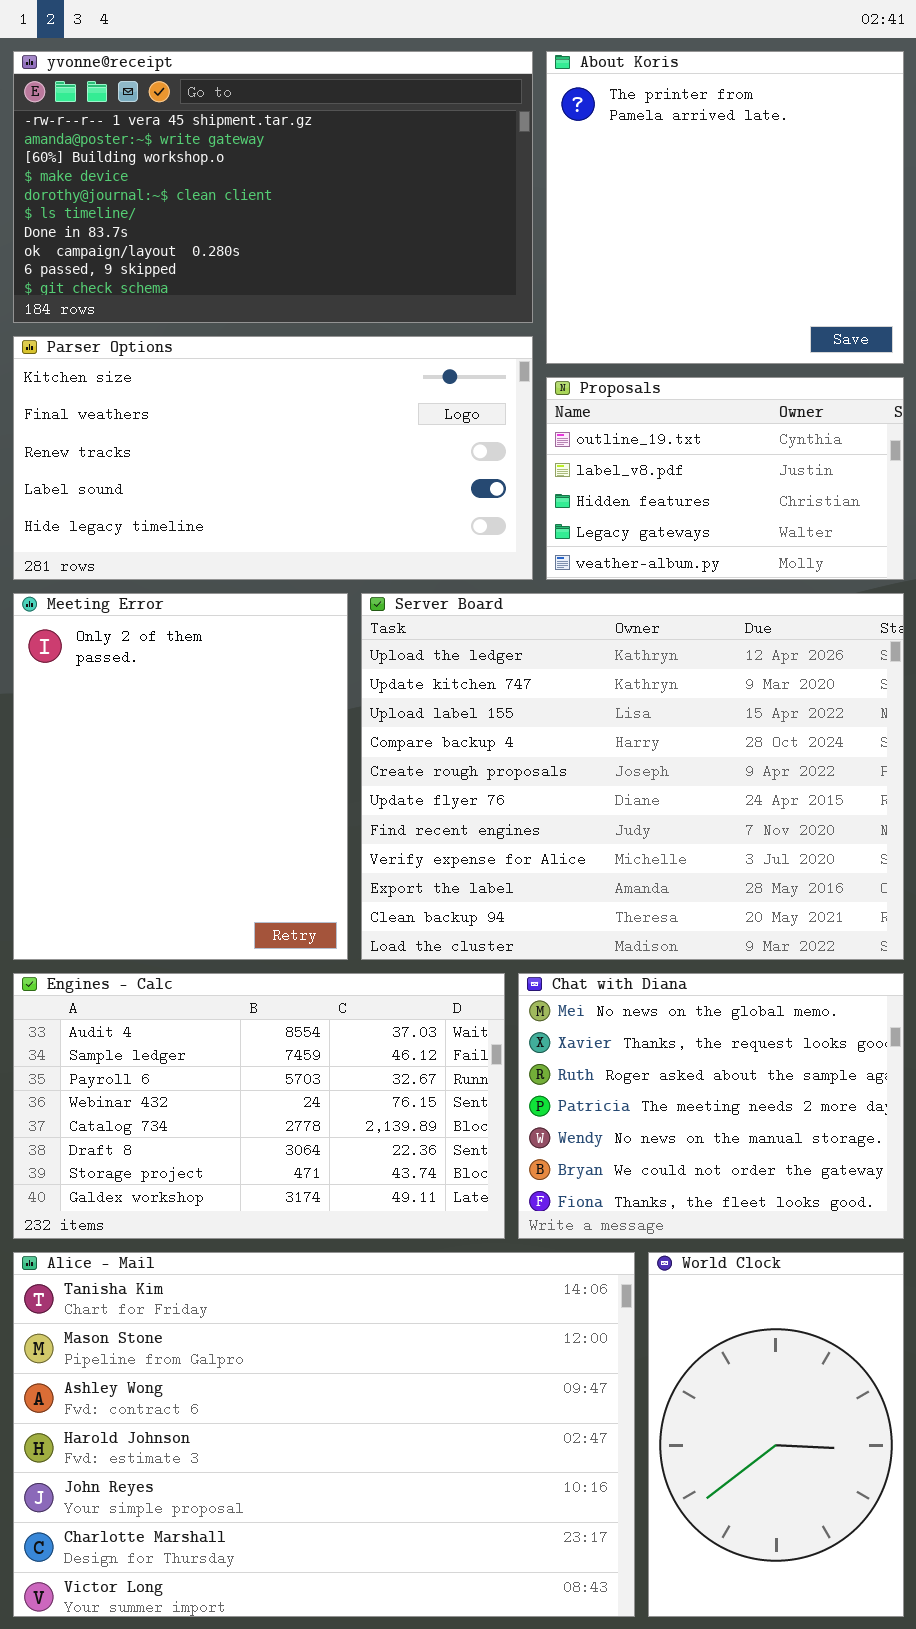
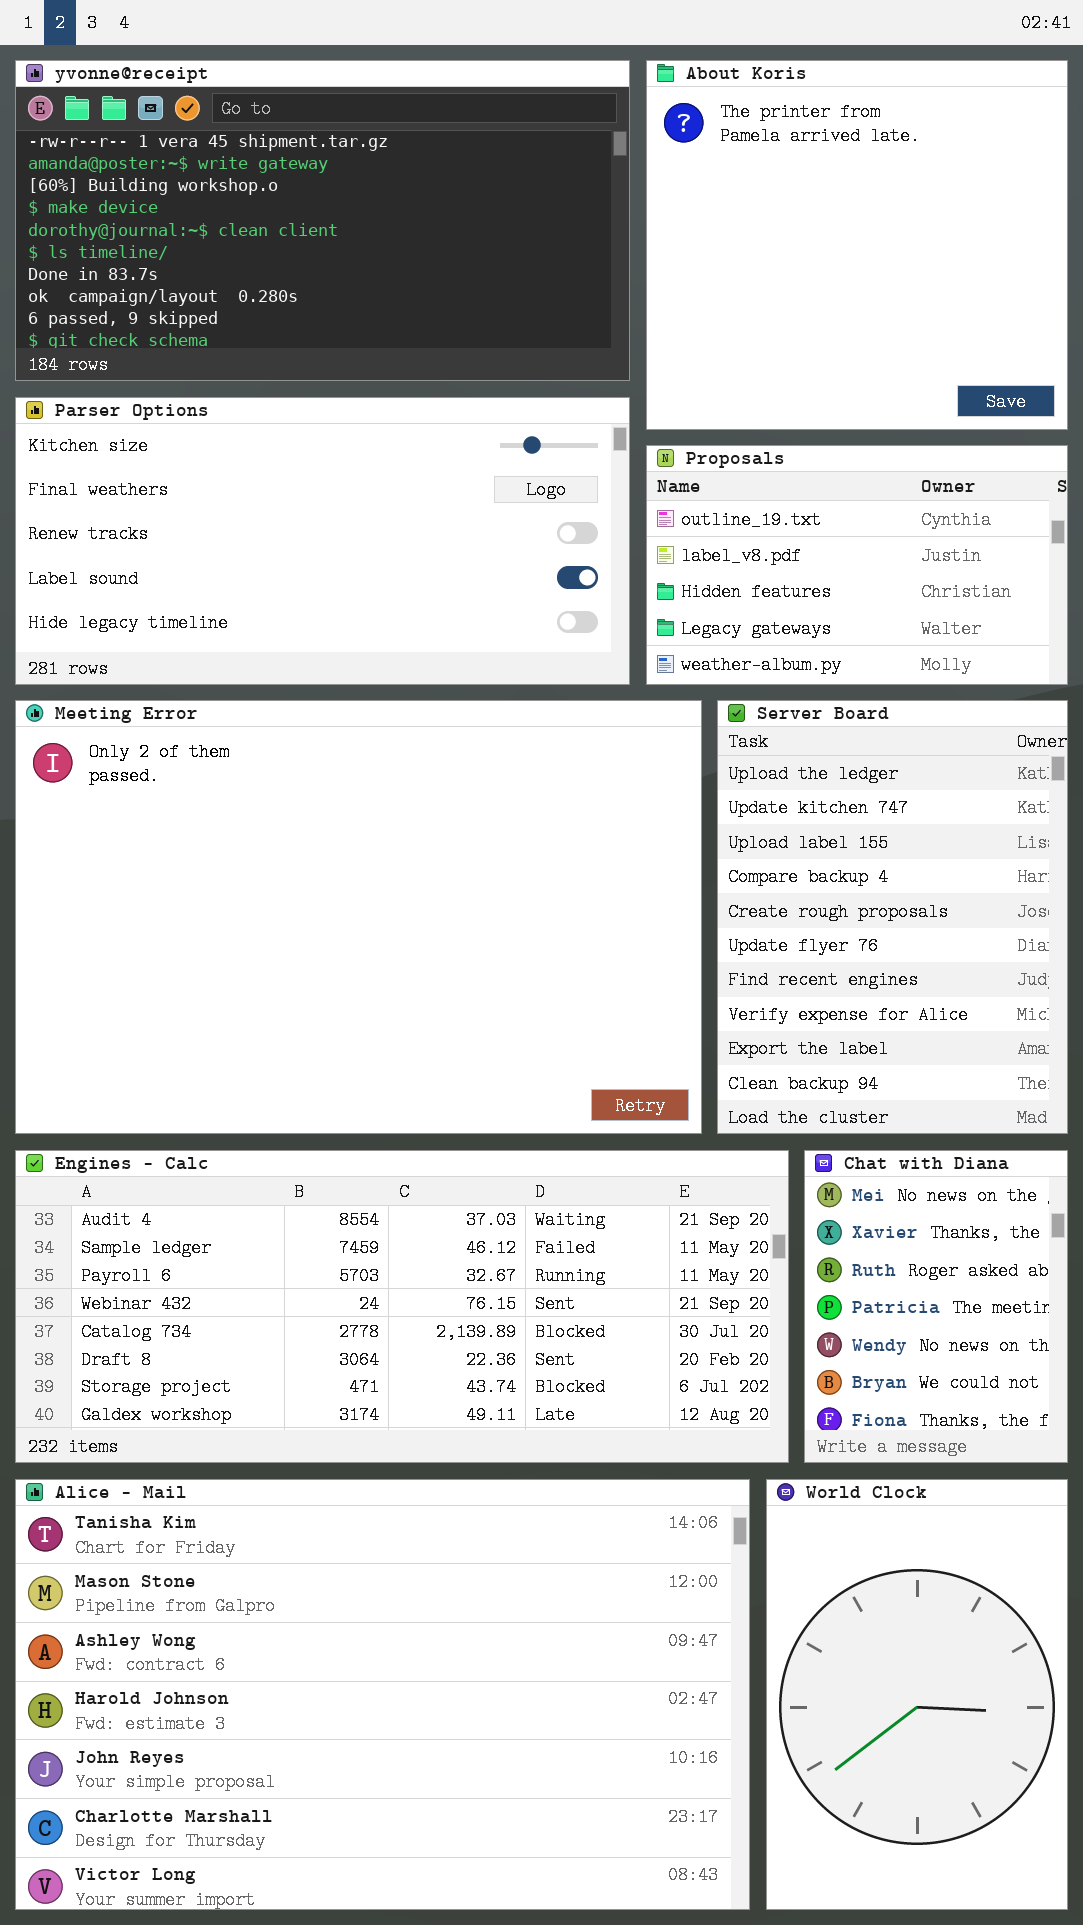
Meeting Error: [13,593,348,960] -> [15,700,702,1134], resized
Server Board: [361,593,904,960] -> [717,700,1068,1134], resized
Engines - Calc: [13,973,505,1239] -> [15,1150,789,1463], resized
Chat with Diana: [518,973,904,1239] -> [804,1150,1068,1463], resized

